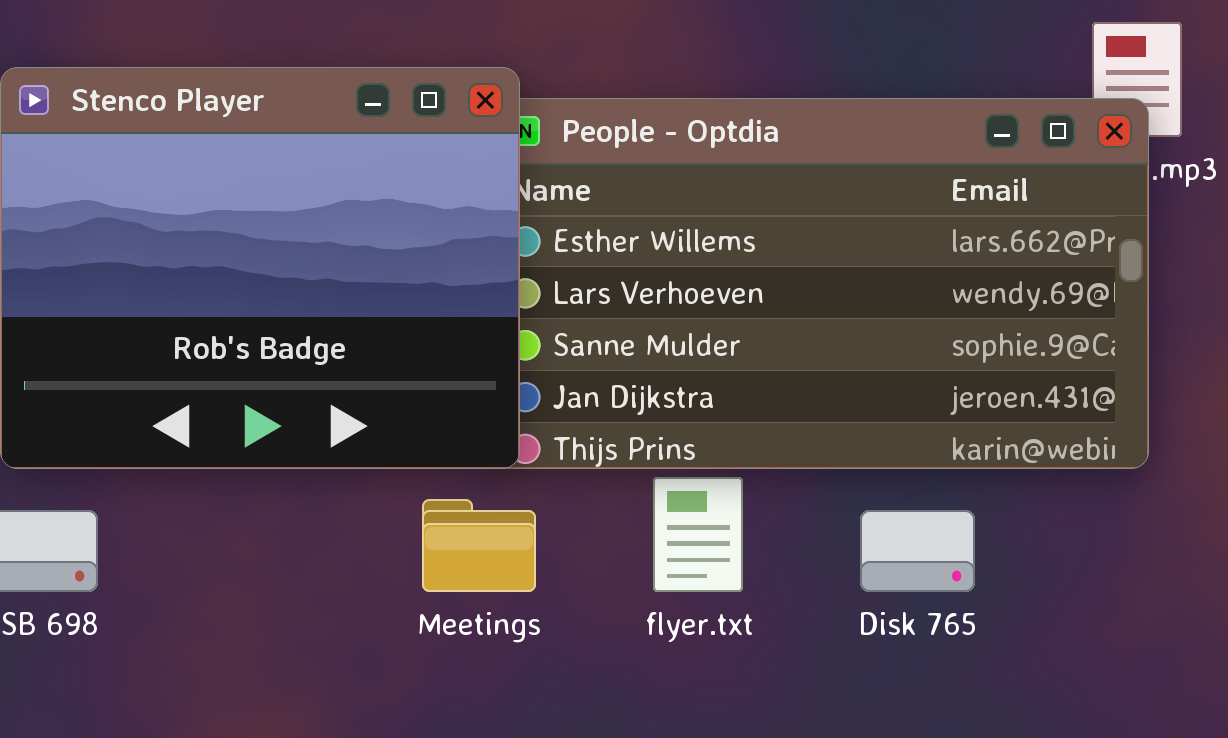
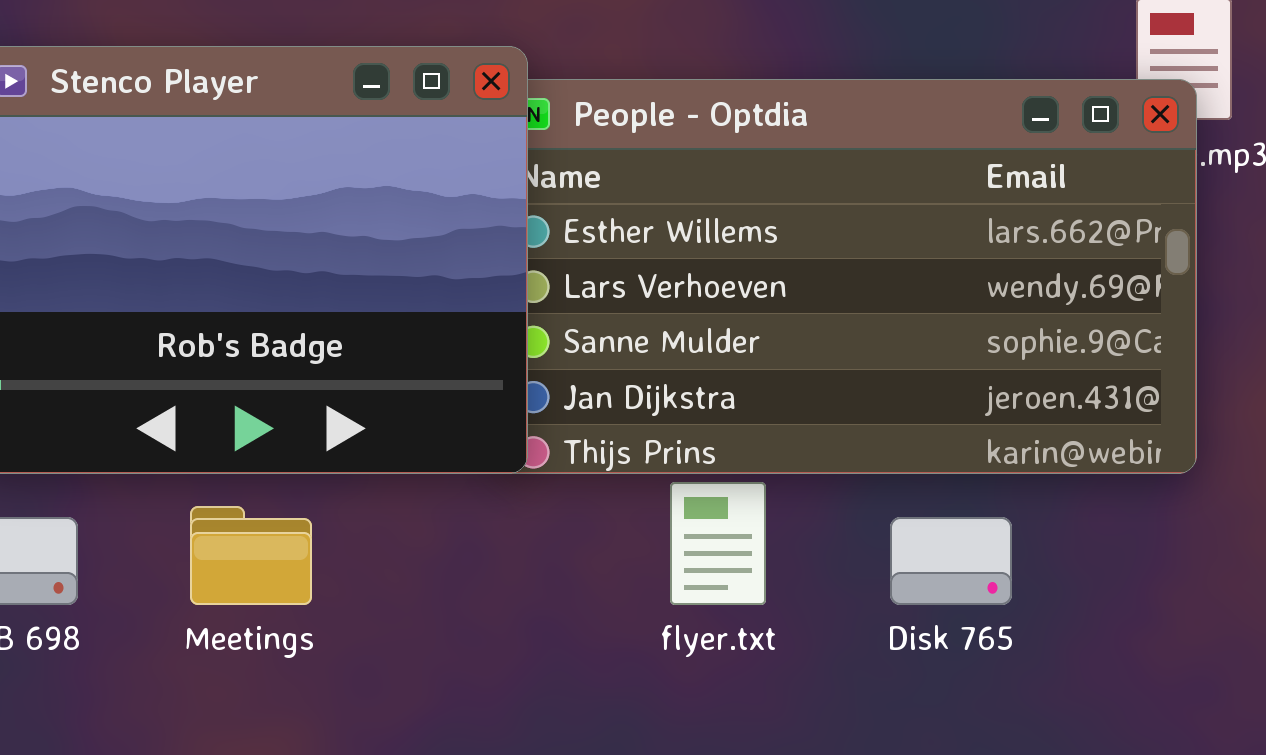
Meetings: [422,499,536,592] -> [190,506,312,605], moved

